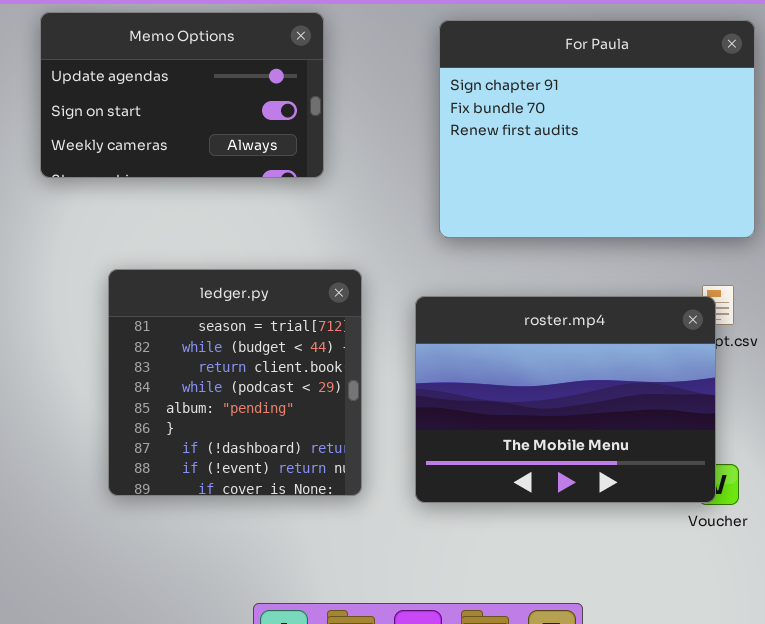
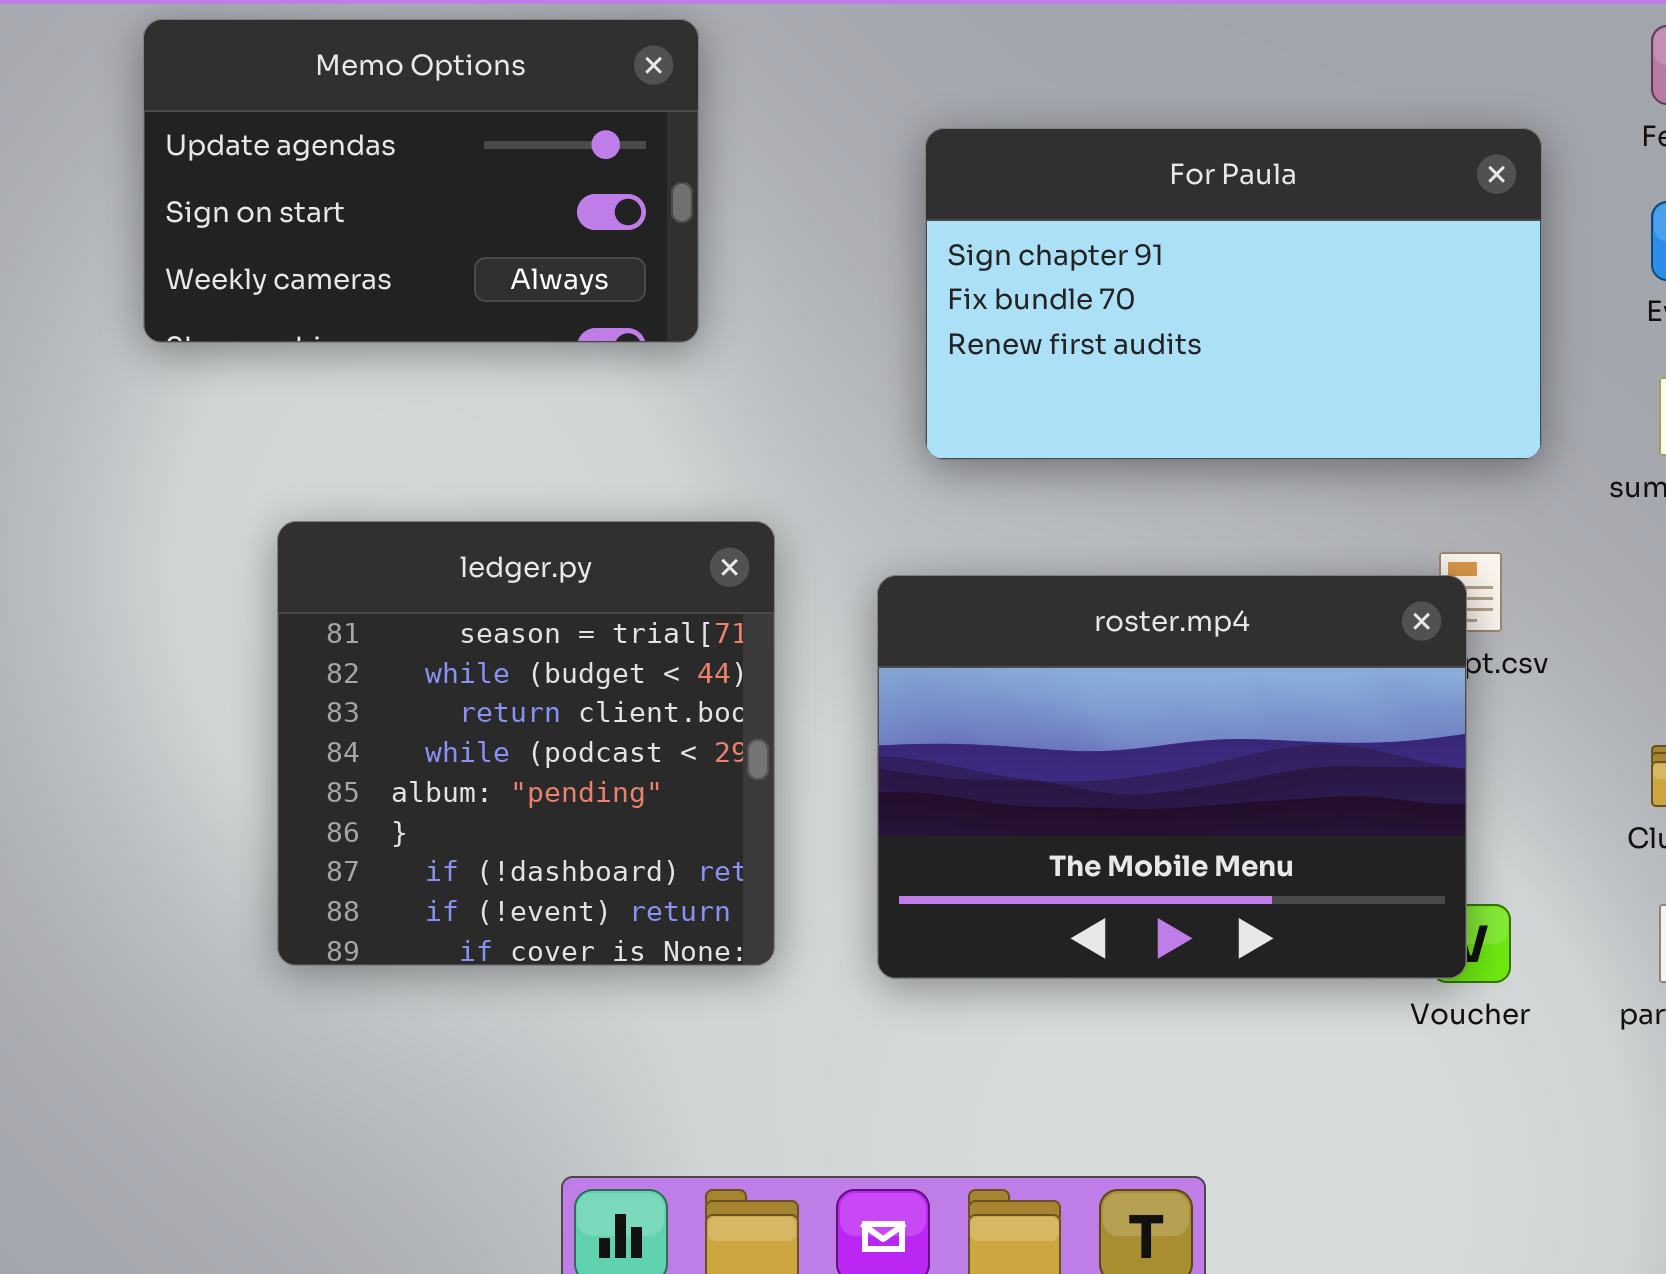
For Paula: [439,20,755,238] -> [925,128,1542,460], resized

